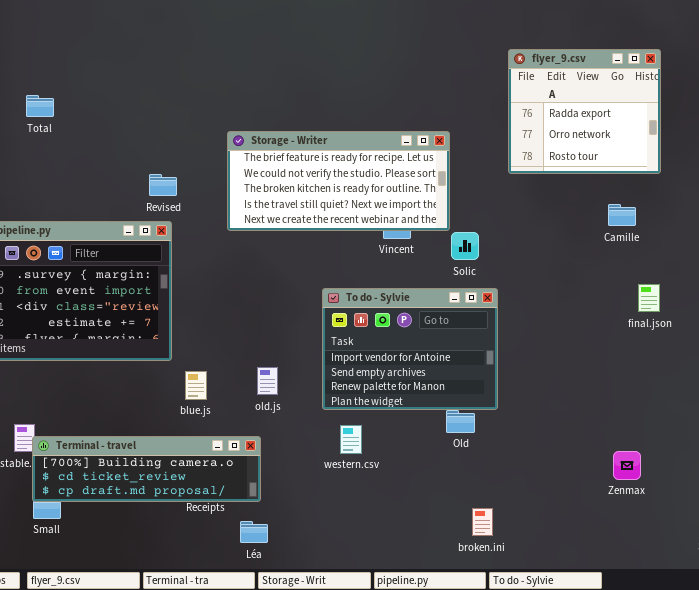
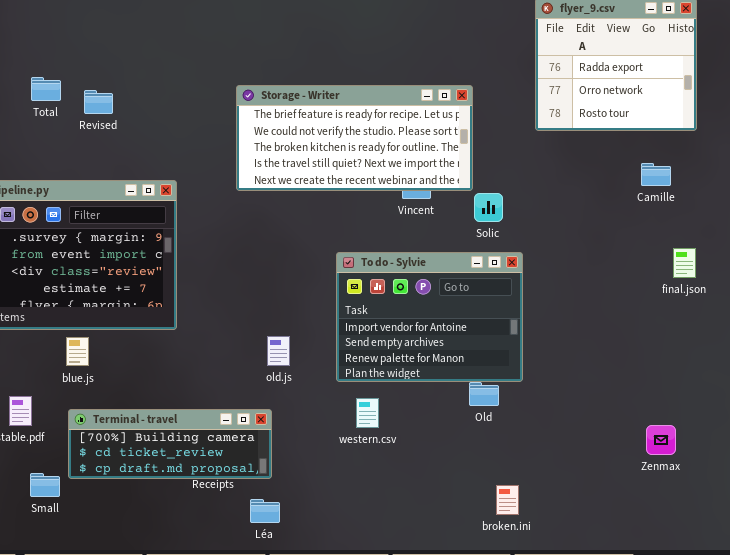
Total: [26,95,54,117] -> [31,77,61,101], moved
Revised: [149,174,177,196] -> [84,90,113,114], moved
blue.js: [185,371,207,400] -> [66,337,89,366], moved
Terminal - travel: [32,436,261,502] -> [68,409,272,479], resized

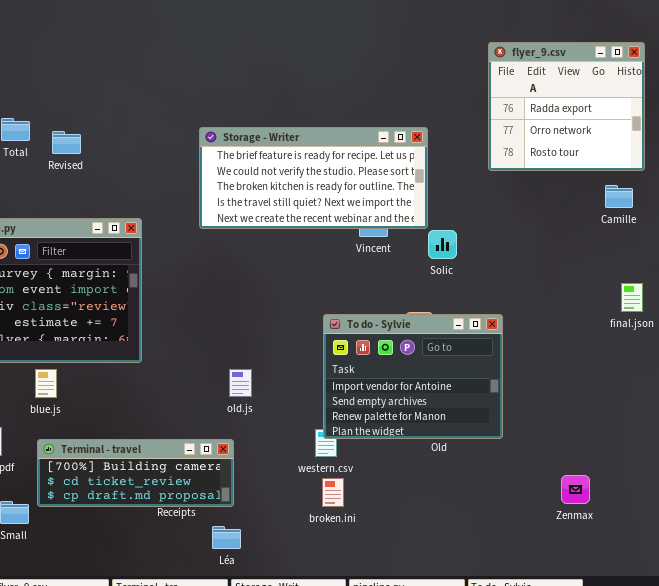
Camille: [641,163,671,186] -> [605,185,633,208], moved
To do - Sylvie: [336,252,523,382] -> [323,314,503,439], moved
Zenmax: [646,425,676,455] -> [561,475,590,504], moved
broken.ini: [496,485,519,515] -> [322,478,344,507], moved

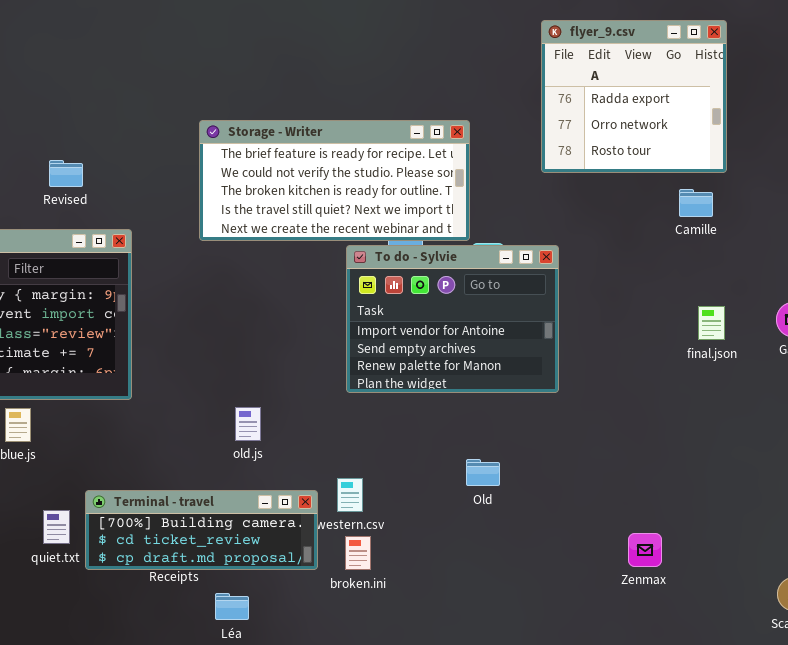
Revised: [52,131,81,154] -> [49,160,83,187], moved
To do - Sylvie: [323,314,503,439] -> [346,245,559,393], moved
Terminal - travel: [37,439,234,507] -> [85,490,318,570], moved

